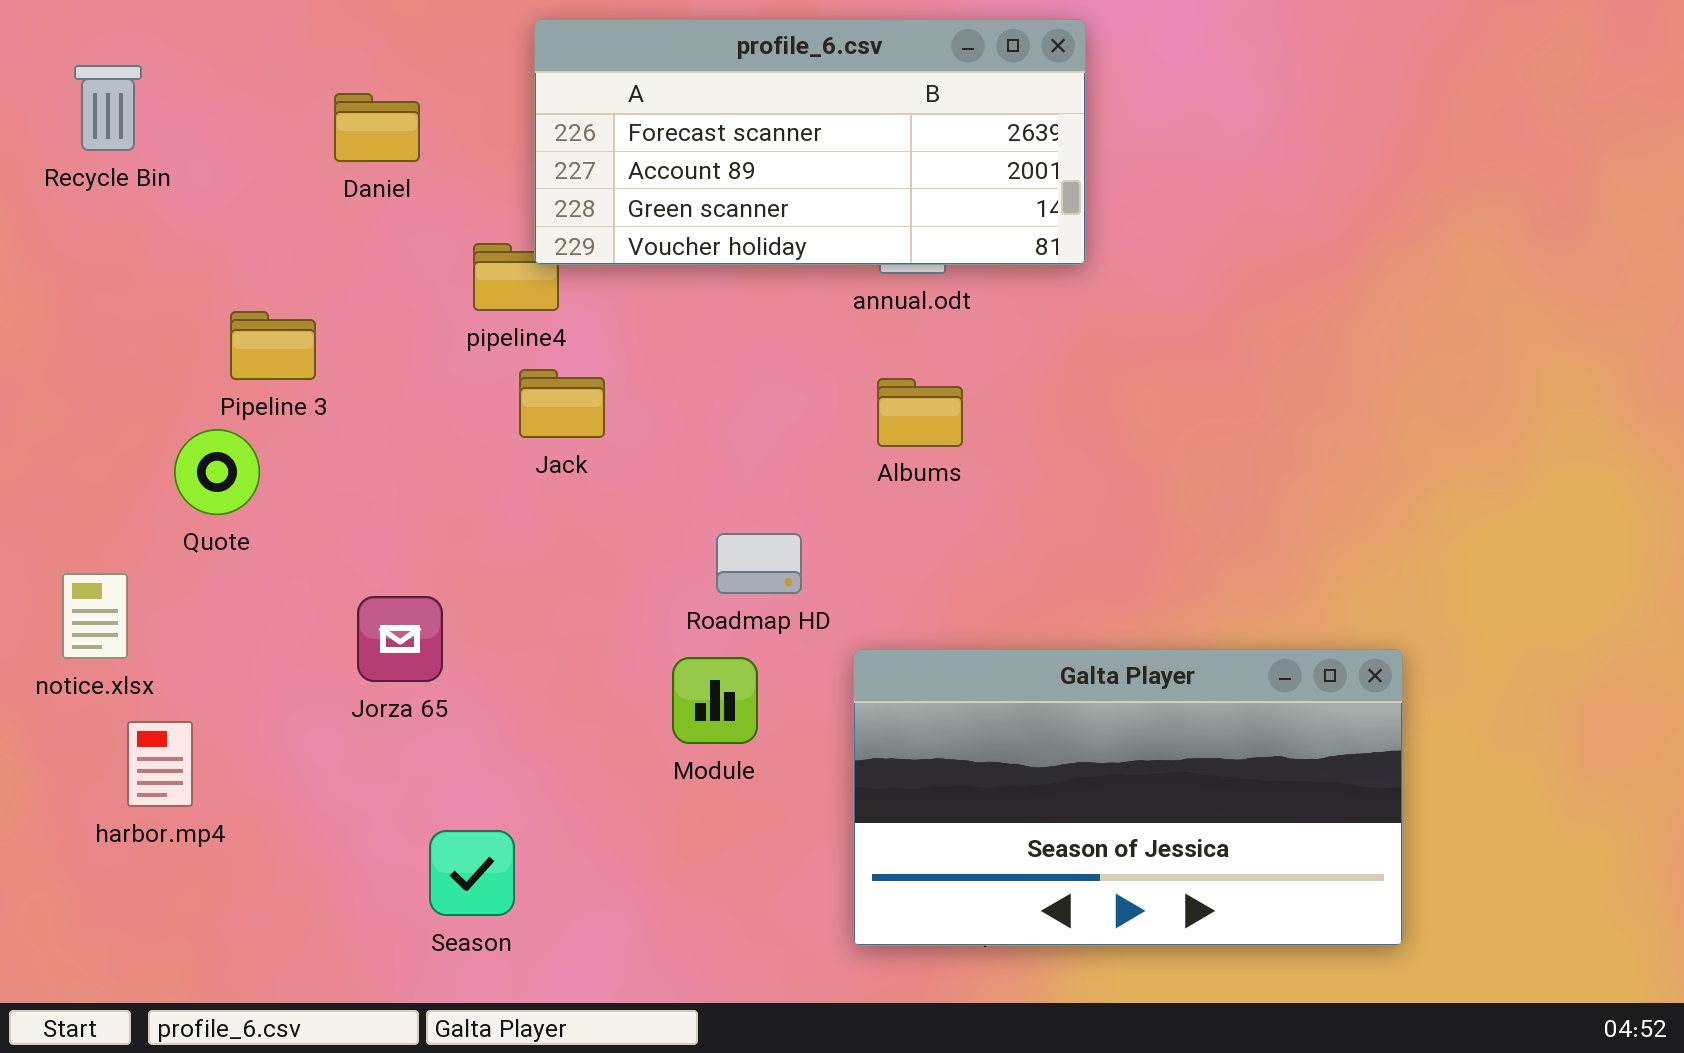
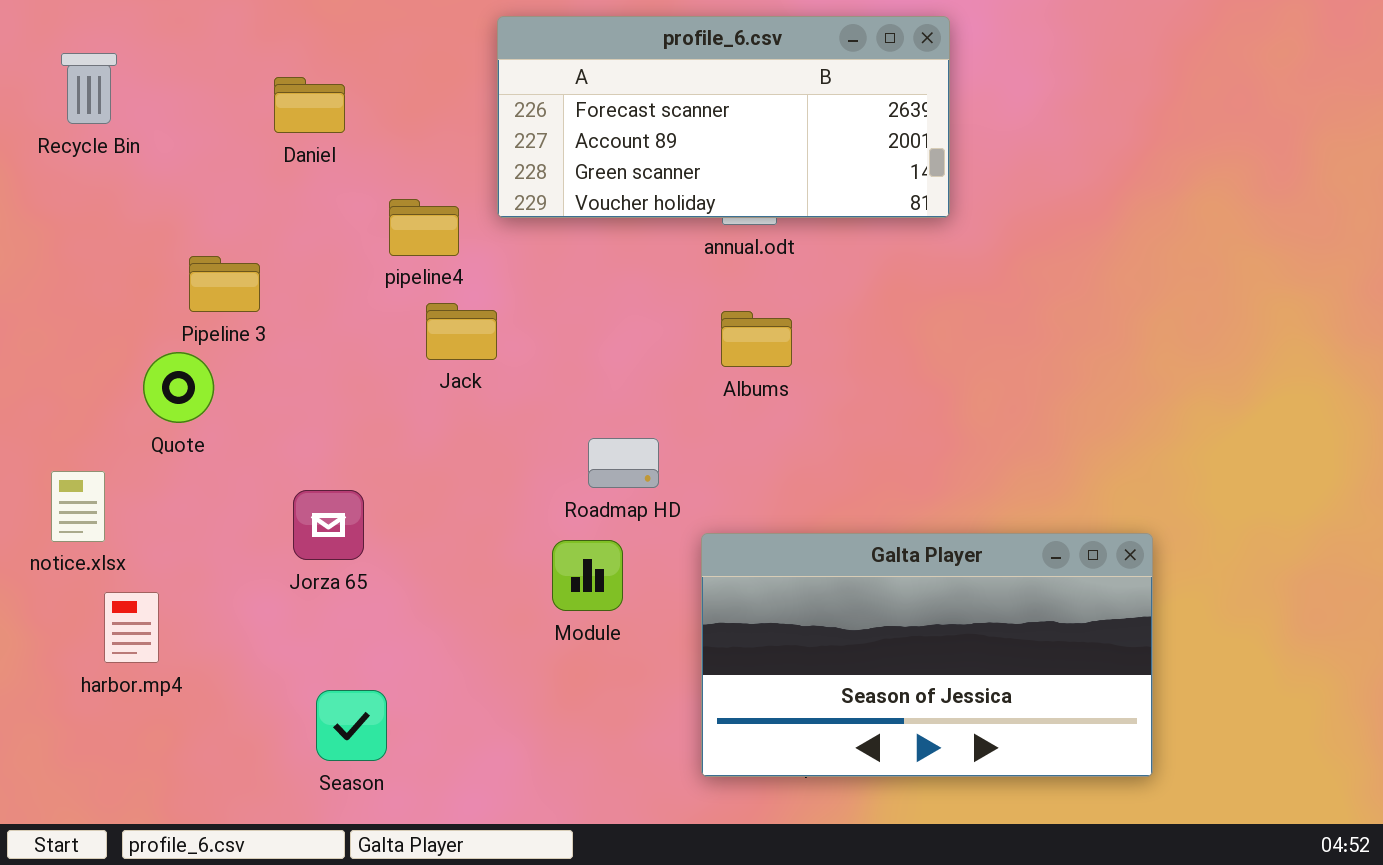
profile_6.csv: [534,19,1086,265] -> [497,16,950,218], moved
Season: [429,830,515,916] -> [316,690,387,761], moved

